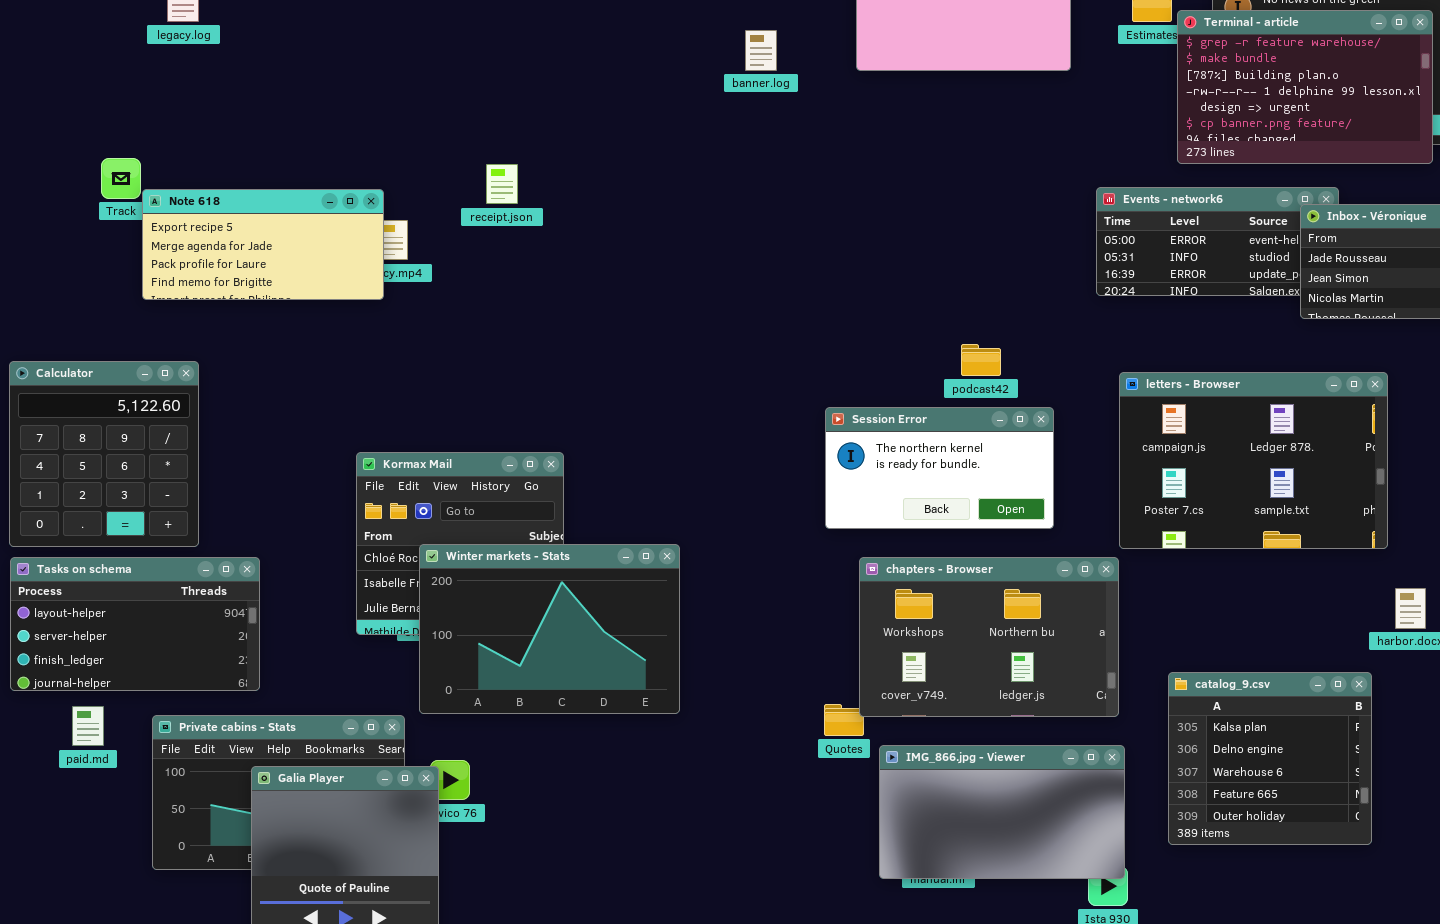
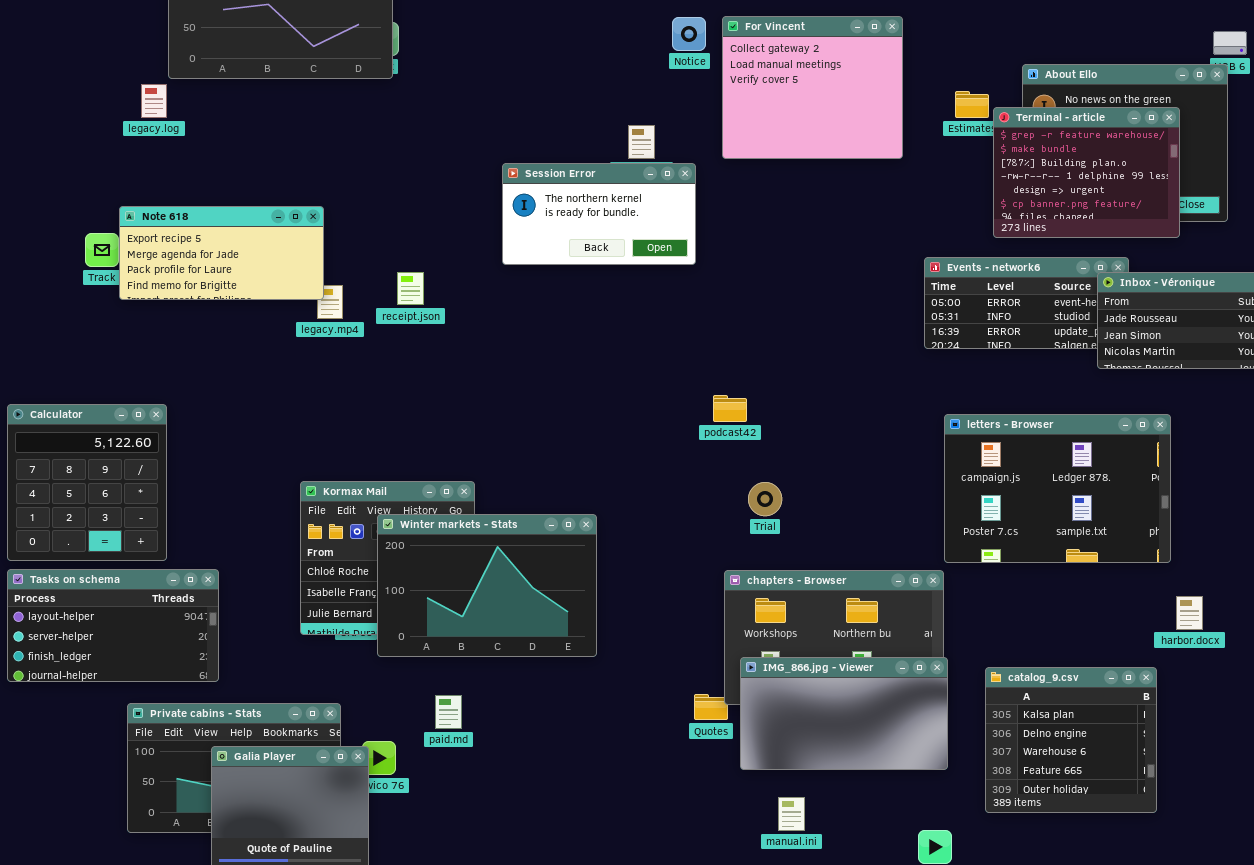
Terminal - article: [1177,10,1433,164] -> [993,107,1180,238], resized
receipt.json: [486,164,518,204] -> [397,272,424,305], moved
Note 618: [142,189,384,300] -> [119,206,324,300], moved
podcast42: [961,344,1001,376] -> [713,395,747,422], moved
Session Error: [825,407,1054,529] -> [502,163,696,265], moved
Winter markets - Stats: [419,544,680,714] -> [377,514,597,657], moved
paid.md: [72,706,104,746] -> [435,695,462,729], moved
IMG_866.jpg - Viewer: [879,745,1125,879] -> [740,657,948,770], moved

